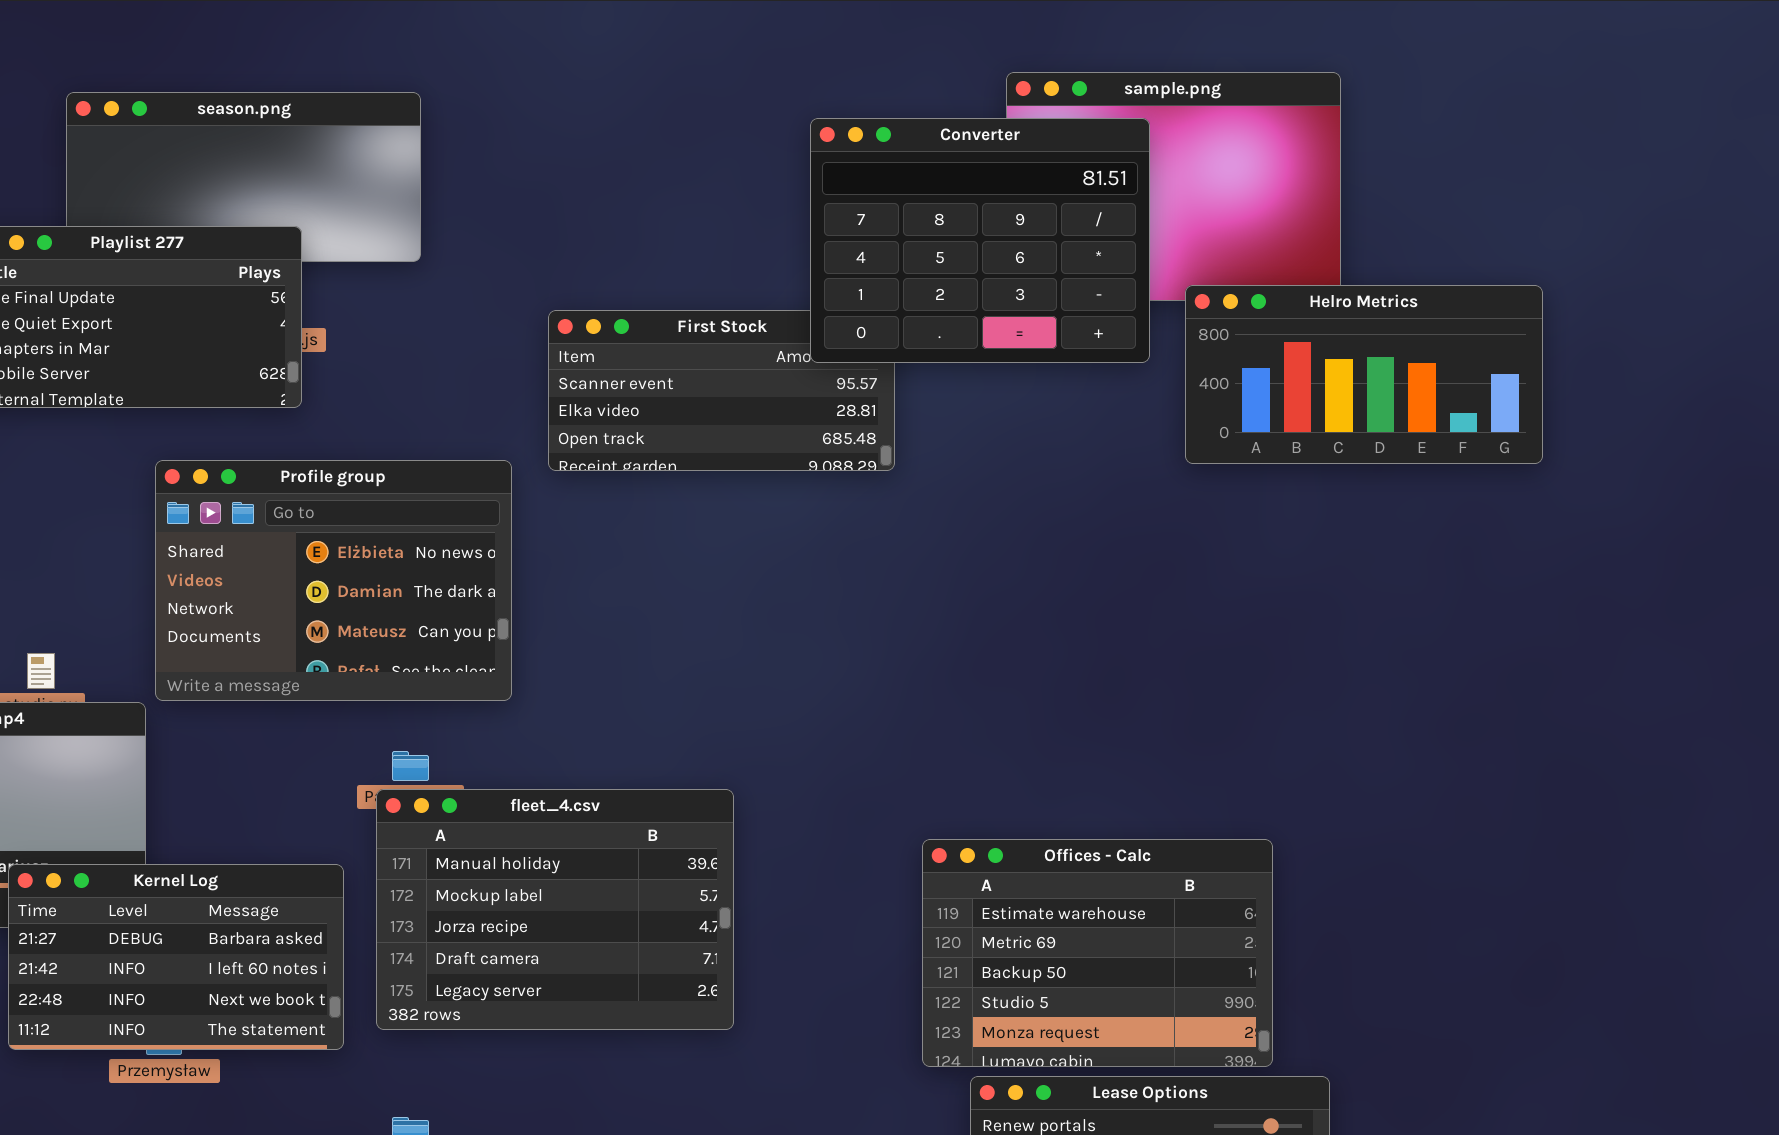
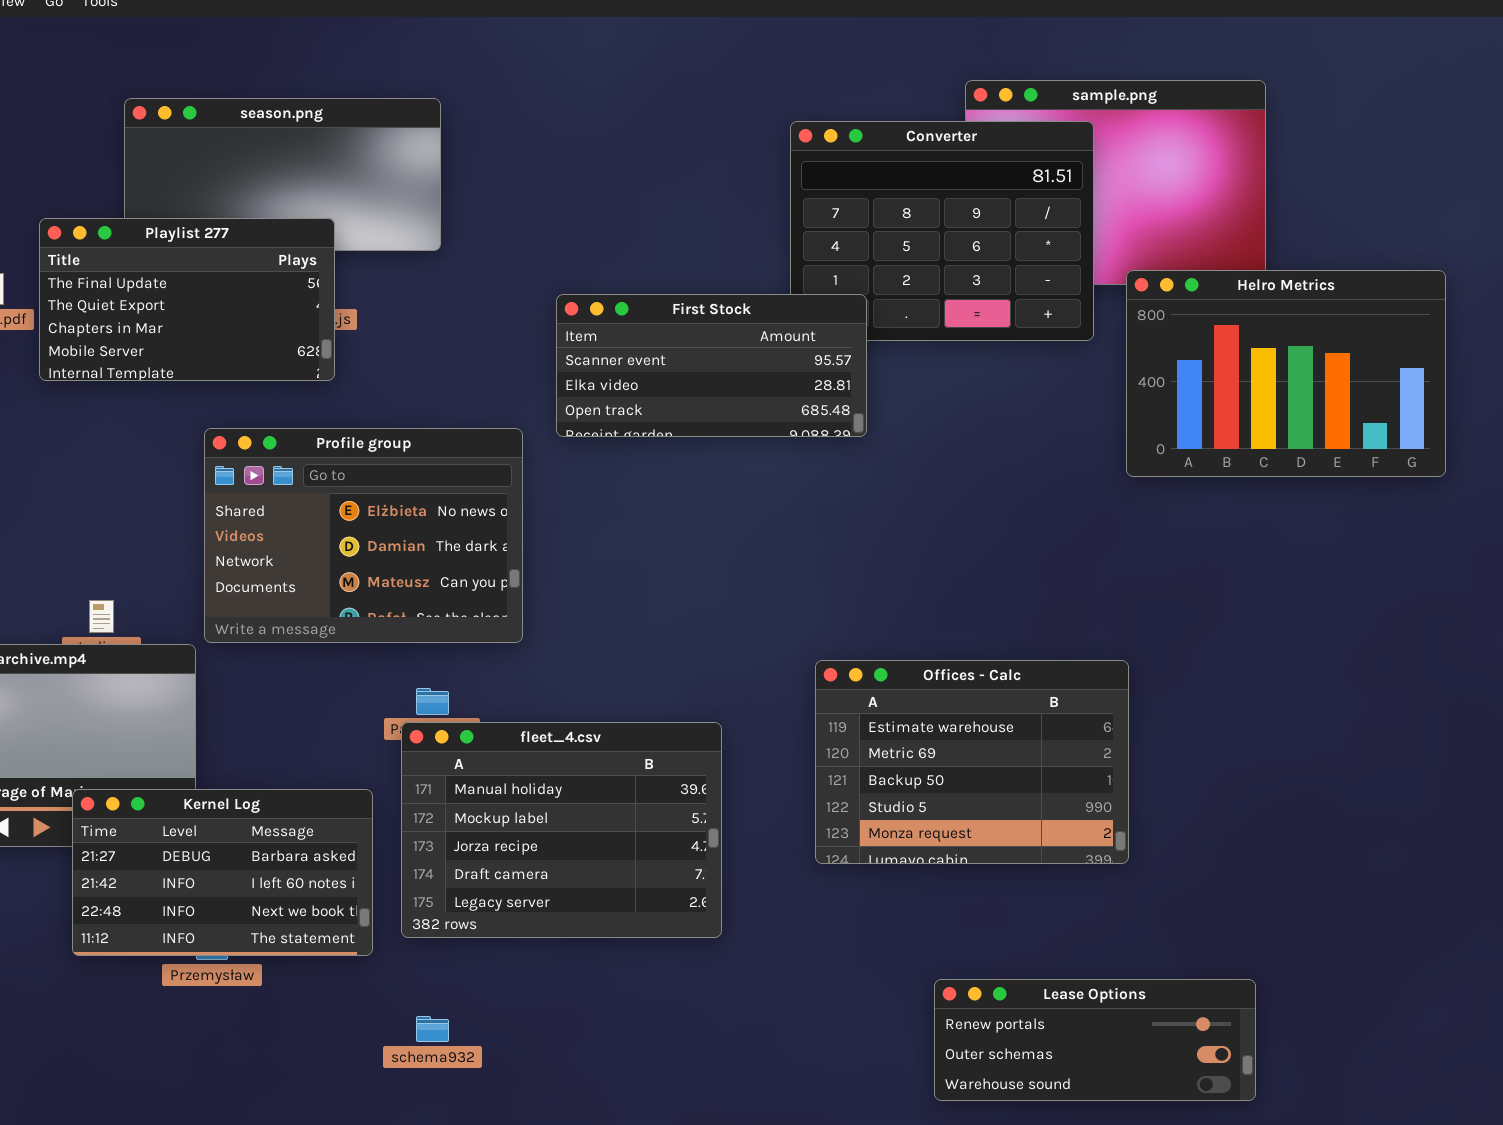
Helro Metrics: [1185,285,1543,464] -> [1126,270,1446,477], resized
First Stock: [548,310,895,471] -> [556,294,867,437], raised
Offices - Calc: [922,839,1273,1067] -> [815,660,1129,864], moved

